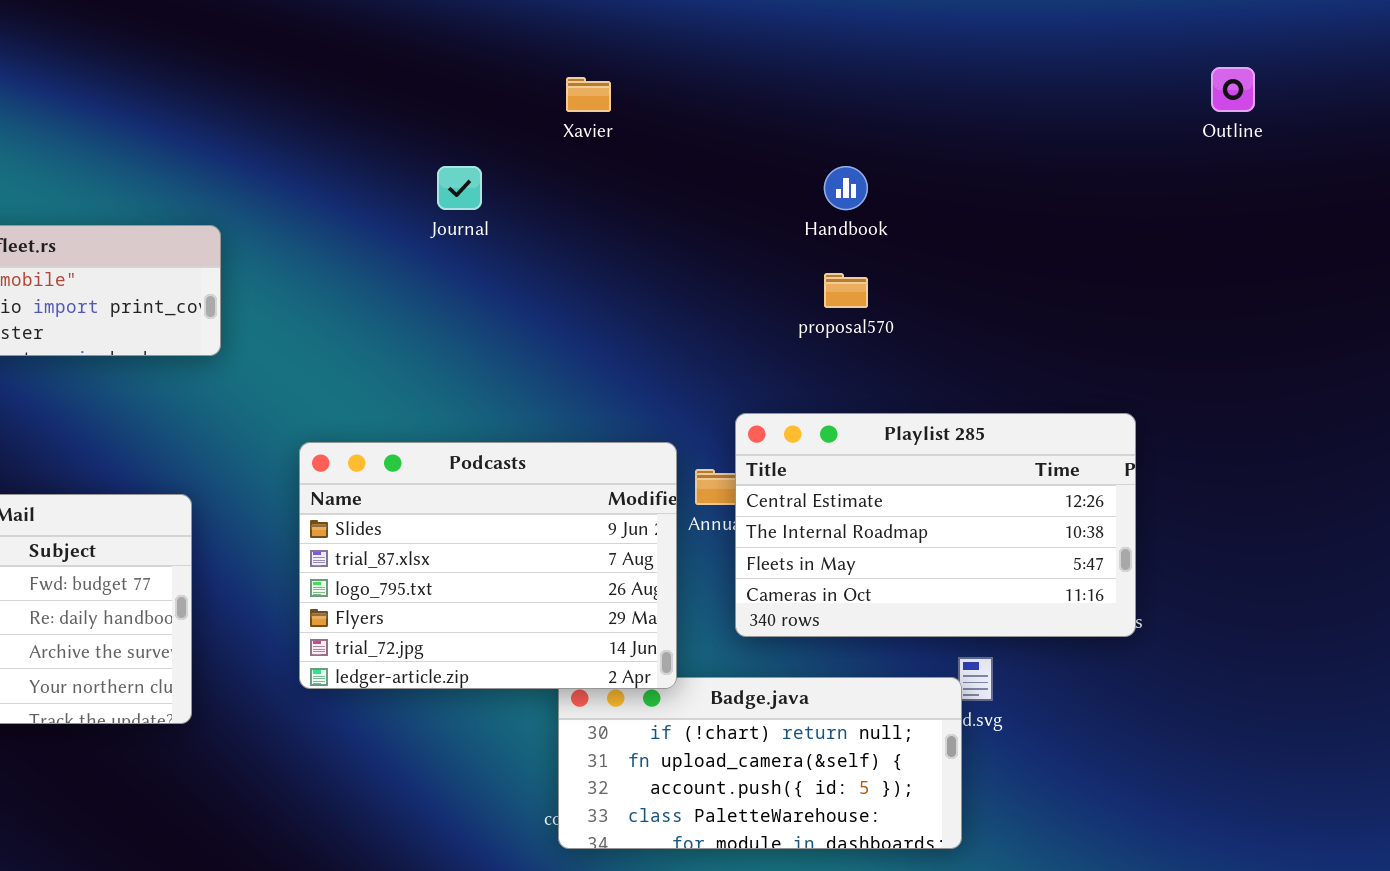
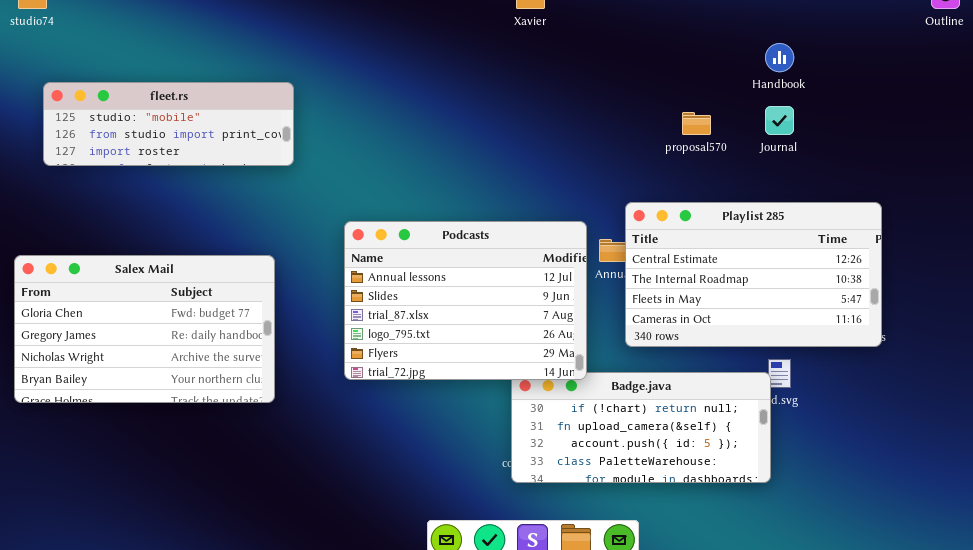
Journal: [437,166,482,210] -> [765,106,794,135], moved
Handbook: [824,166,868,210] -> [765,43,794,72], moved
Podcasts: [299,442,677,689] -> [344,221,587,380], scrolled up 1 row

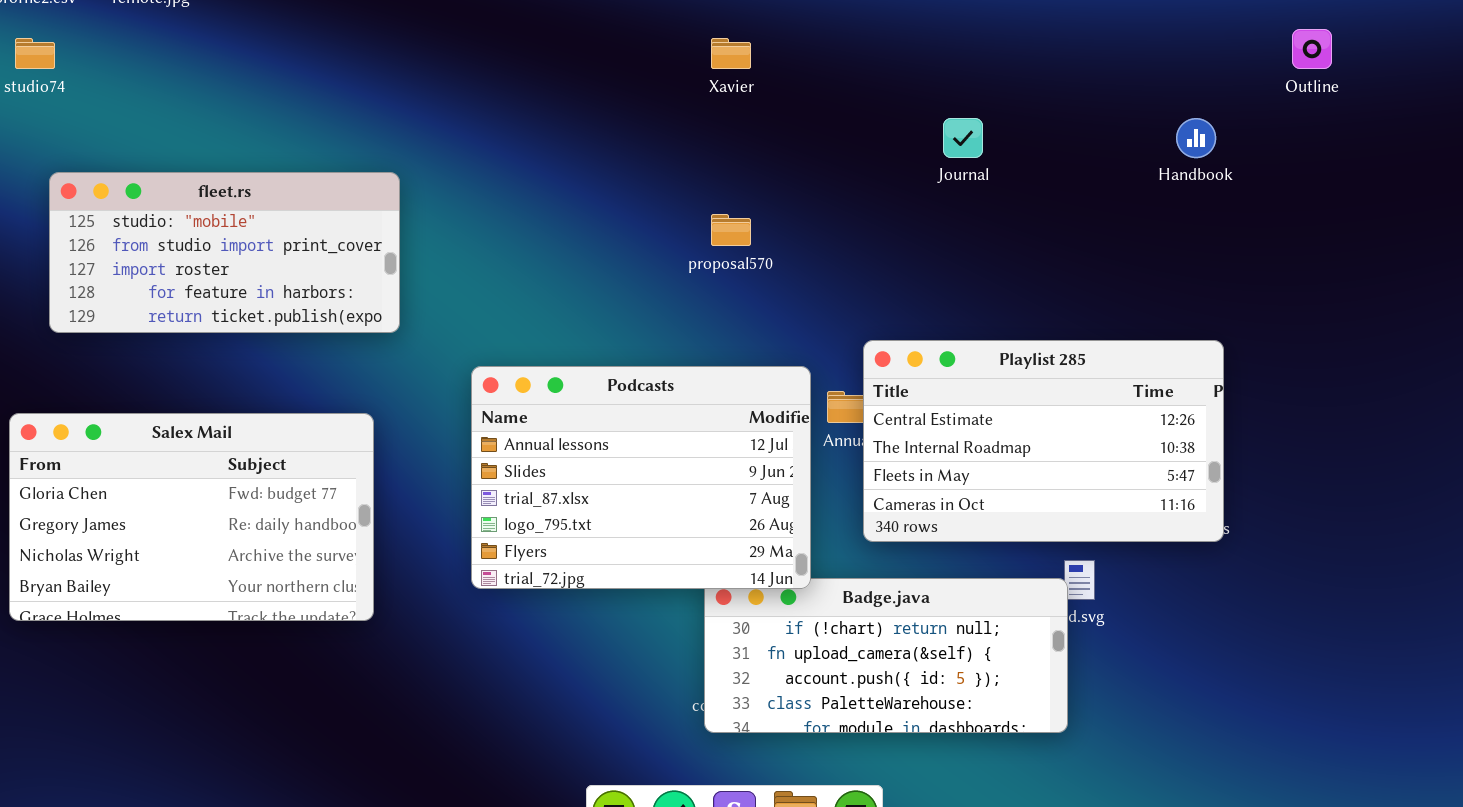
Handbook: [765,43,794,72] -> [1176,118,1216,158], moved
fleet.rs: [43,82,294,166] -> [49,172,400,333], resized
Journal: [765,106,794,135] -> [943,118,983,158], moved
proposal570: [682,112,711,135] -> [711,214,751,246], moved

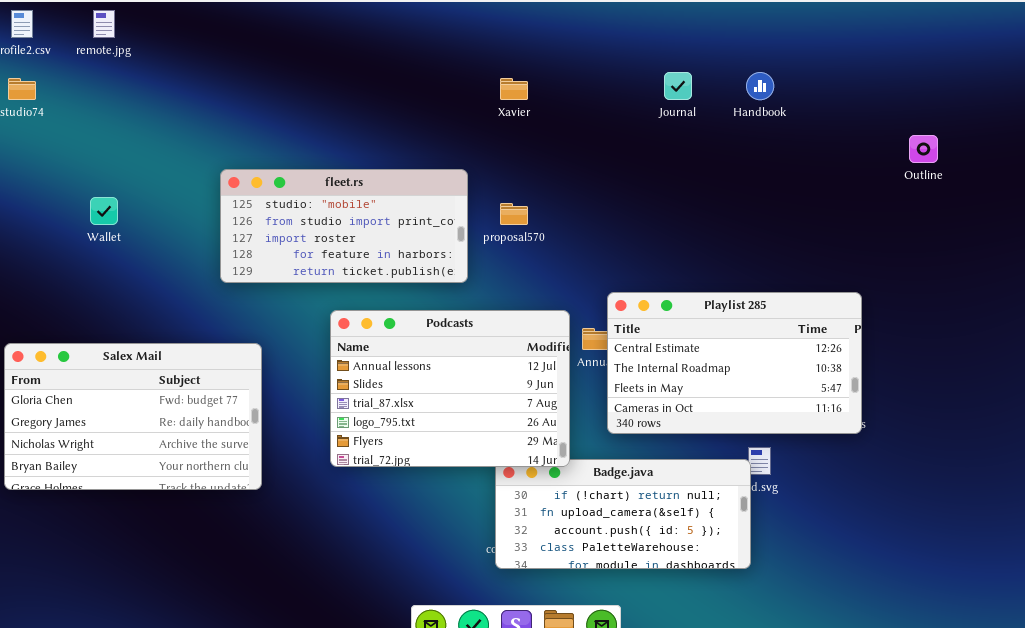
Outline: [1292,29,1332,69] -> [909,135,938,163], moved
Journal: [943,118,983,158] -> [664,72,692,100], moved
Handbook: [1176,118,1216,158] -> [746,72,774,100], moved
fleet.rs: [49,172,400,333] -> [220,169,468,283], moved

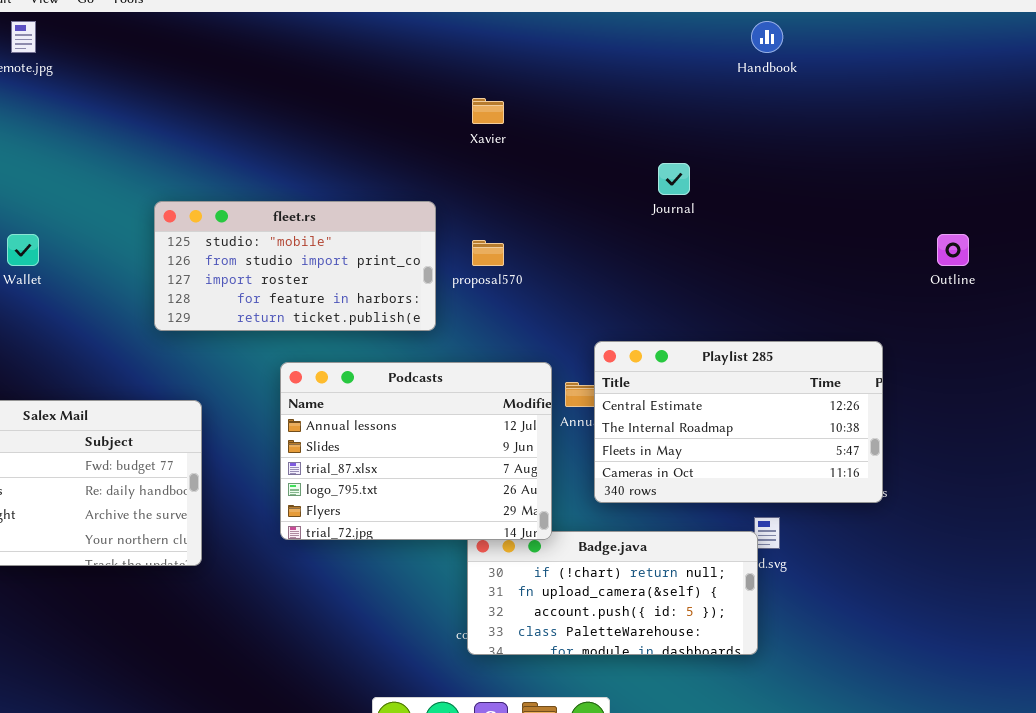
Journal: [664,72,692,100] -> [658,163,690,195], moved
Handbook: [746,72,774,100] -> [751,21,783,53], moved
Outline: [909,135,938,163] -> [937,234,969,266], moved

